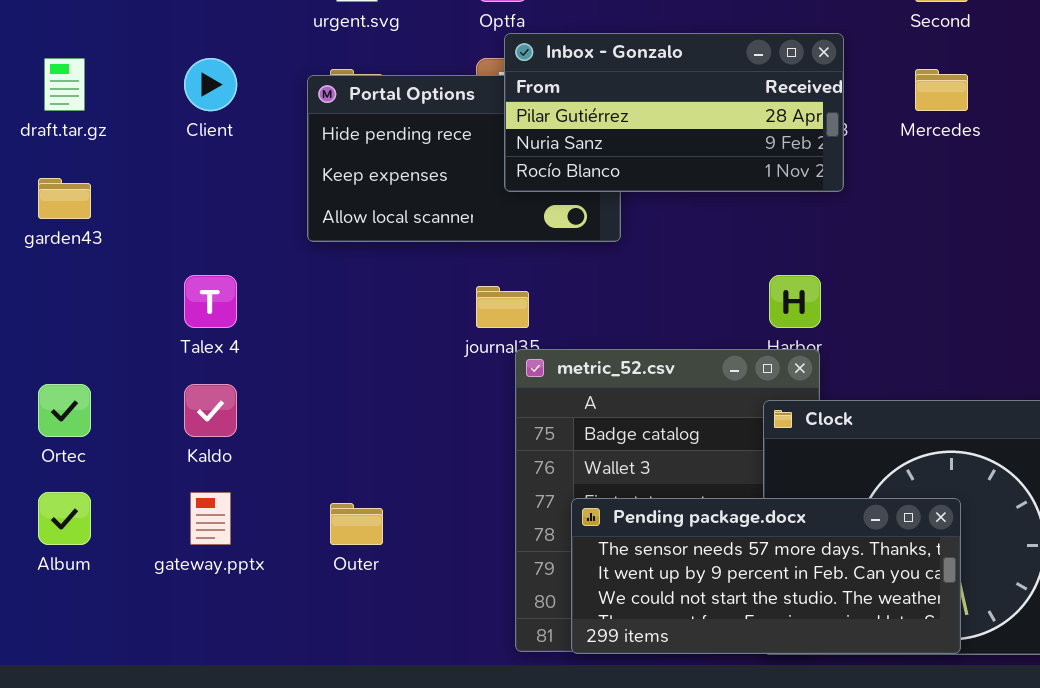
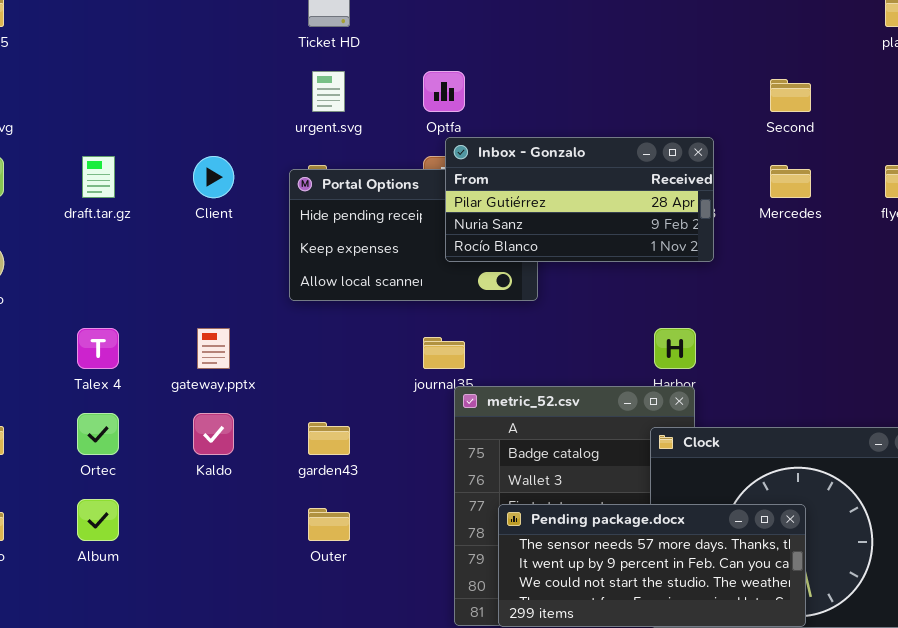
garden43: [38,178,91,219] -> [308,422,350,455], moved
Talex 4: [184,275,237,328] -> [77,328,119,369], moved
gateway.pptx: [190,492,231,545] -> [197,328,230,369], moved

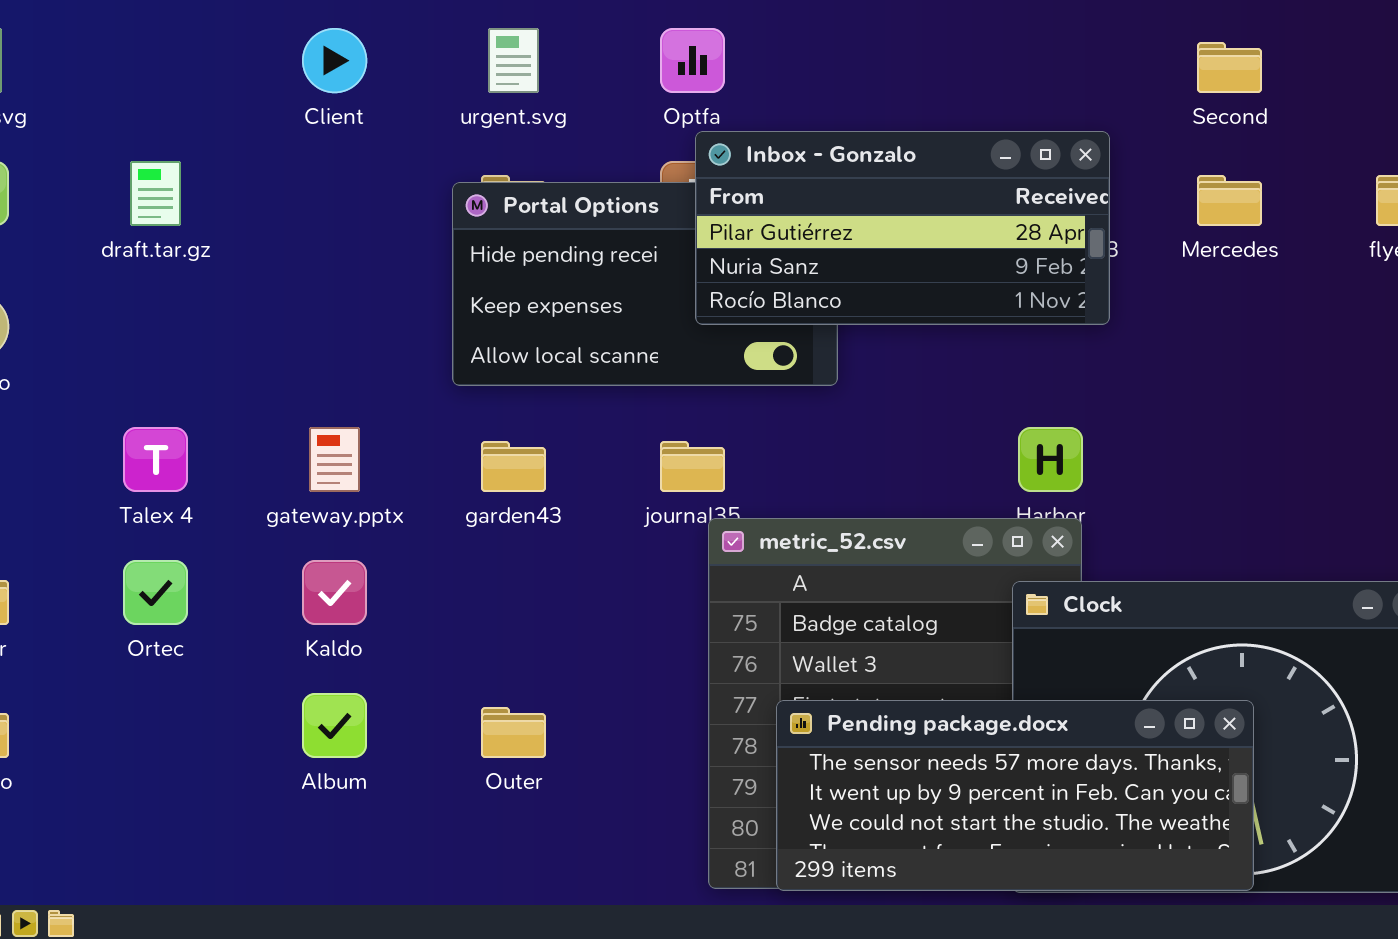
Client: [193,156,234,198] -> [302,28,367,93], moved
garden43: [308,422,350,455] -> [481,441,546,492], moved
Album: [77,499,119,541] -> [302,693,367,758], moved

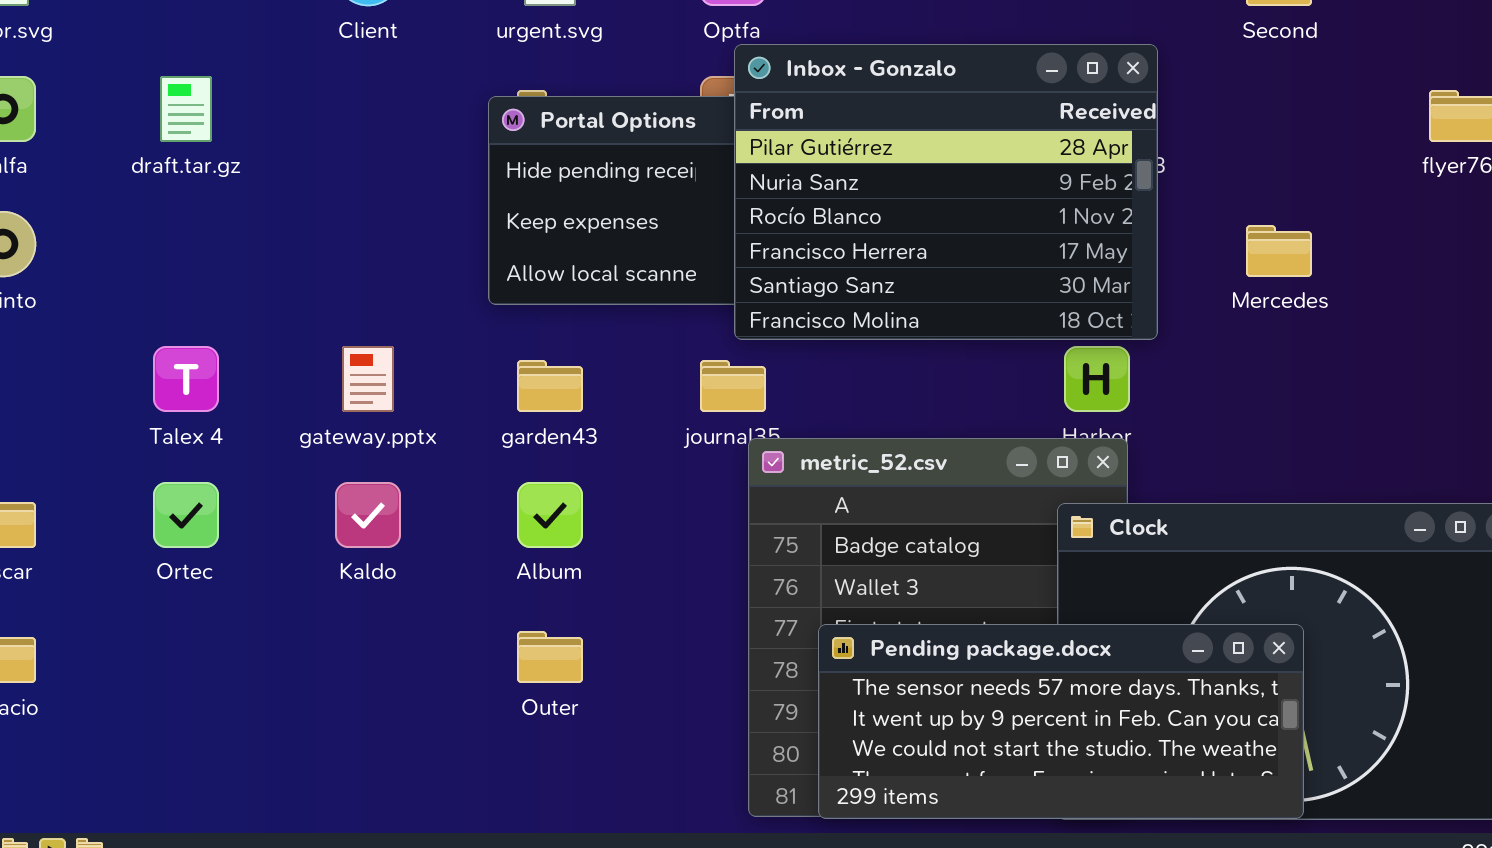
Inbox - Gonzalo: [695,131,1110,325] -> [734,44,1158,340], resized
Mercedes: [1197,175,1262,226] -> [1246,225,1312,277], moved
Album: [302,693,367,758] -> [517,482,583,548], moved

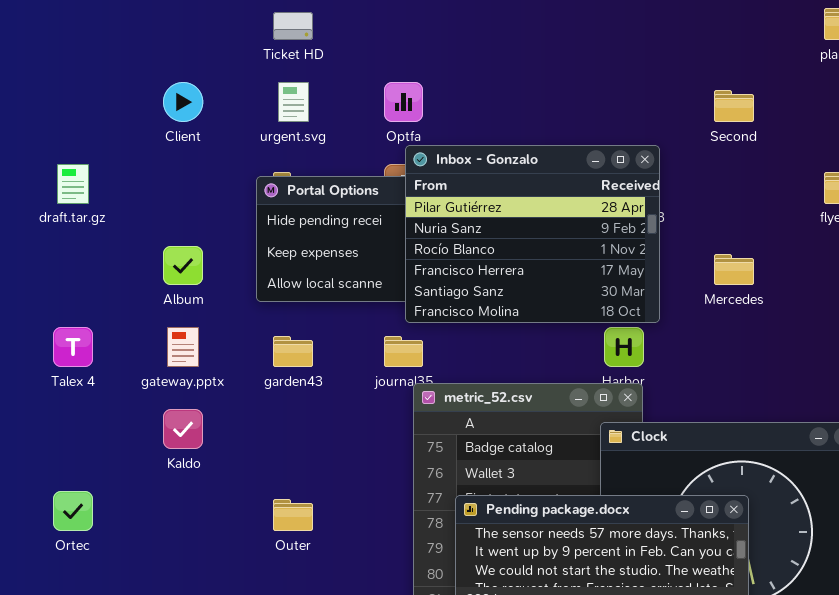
Ortec: [153,482,219,548] -> [53,491,93,531], moved
Album: [517,482,583,548] -> [163,246,203,285], moved

